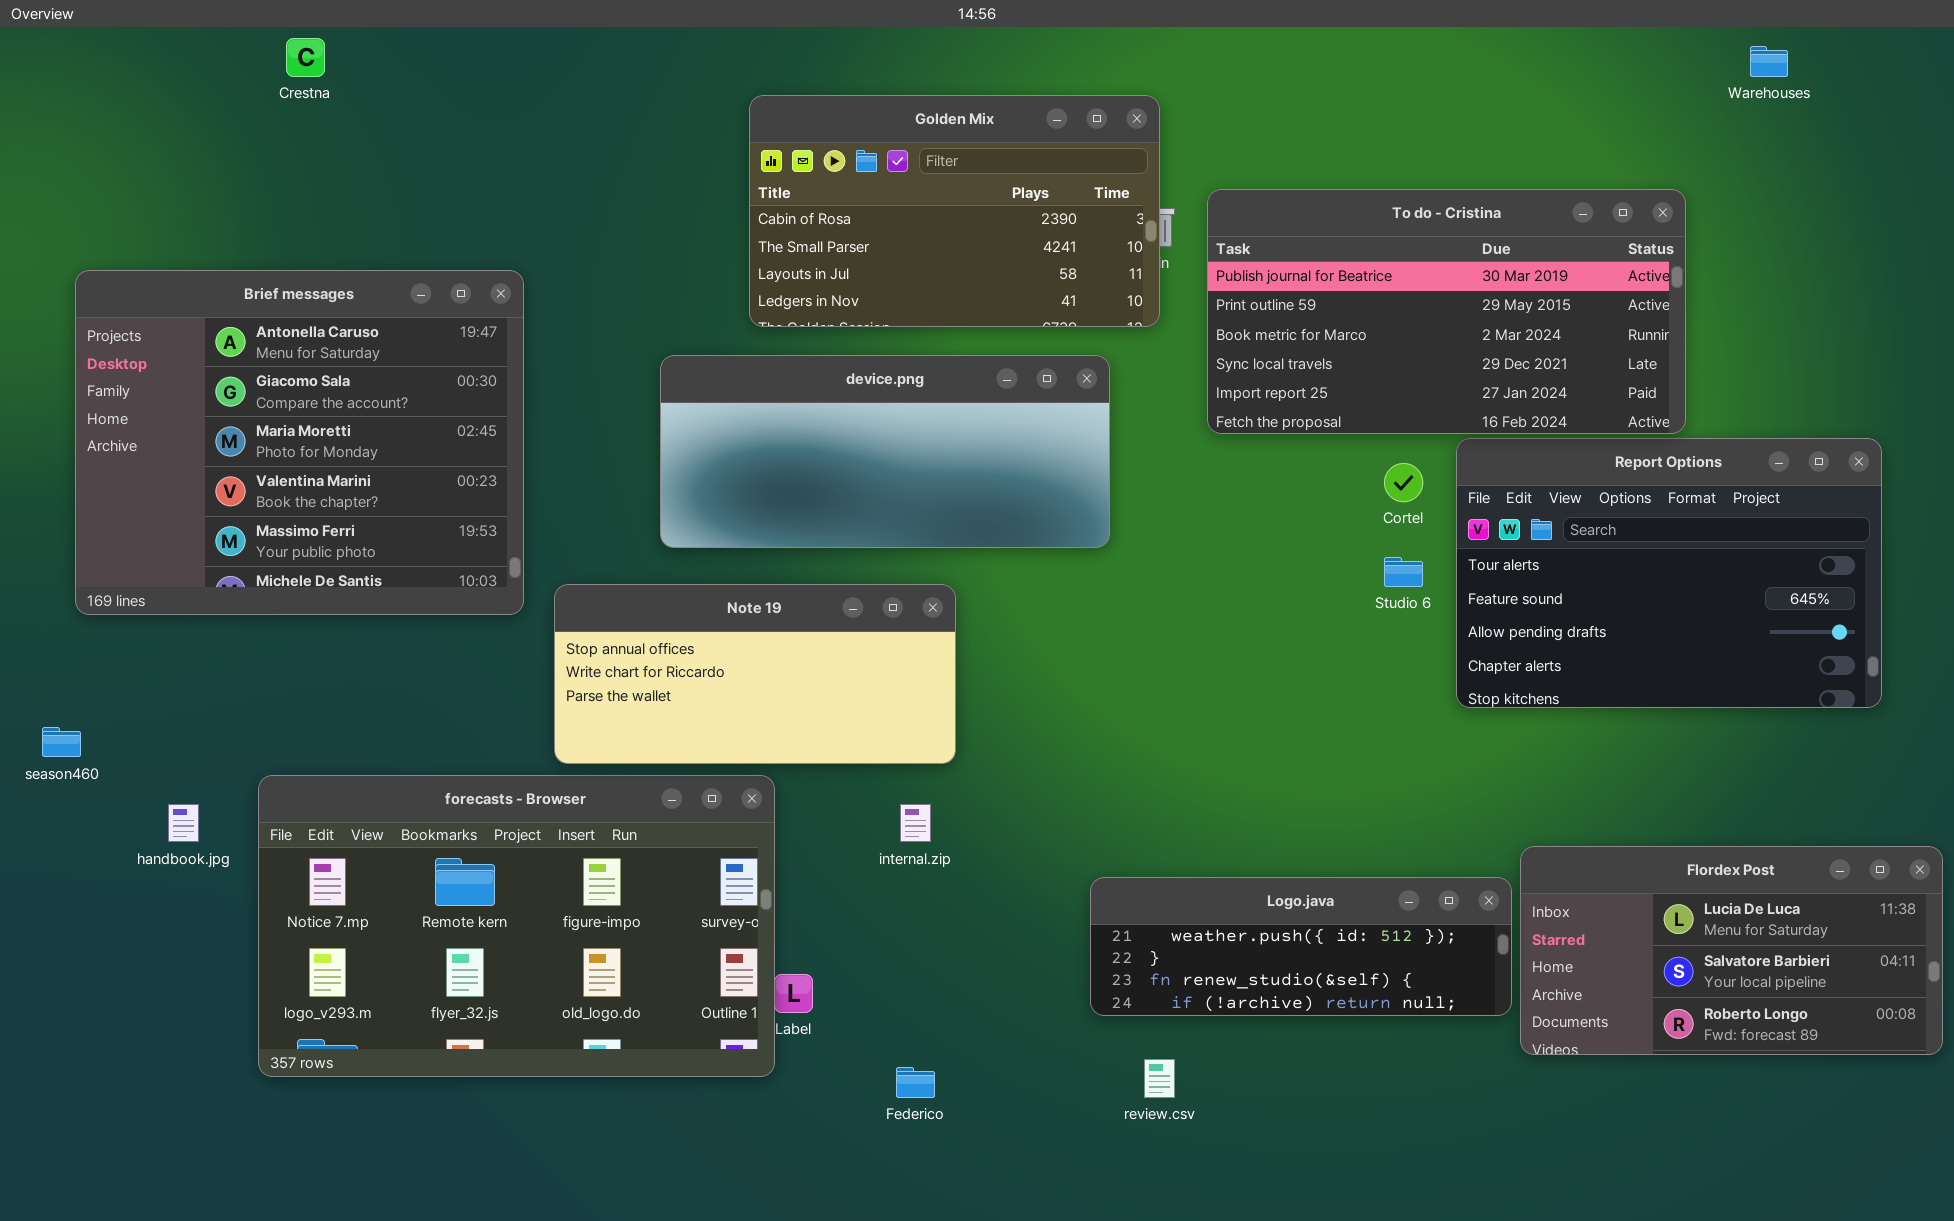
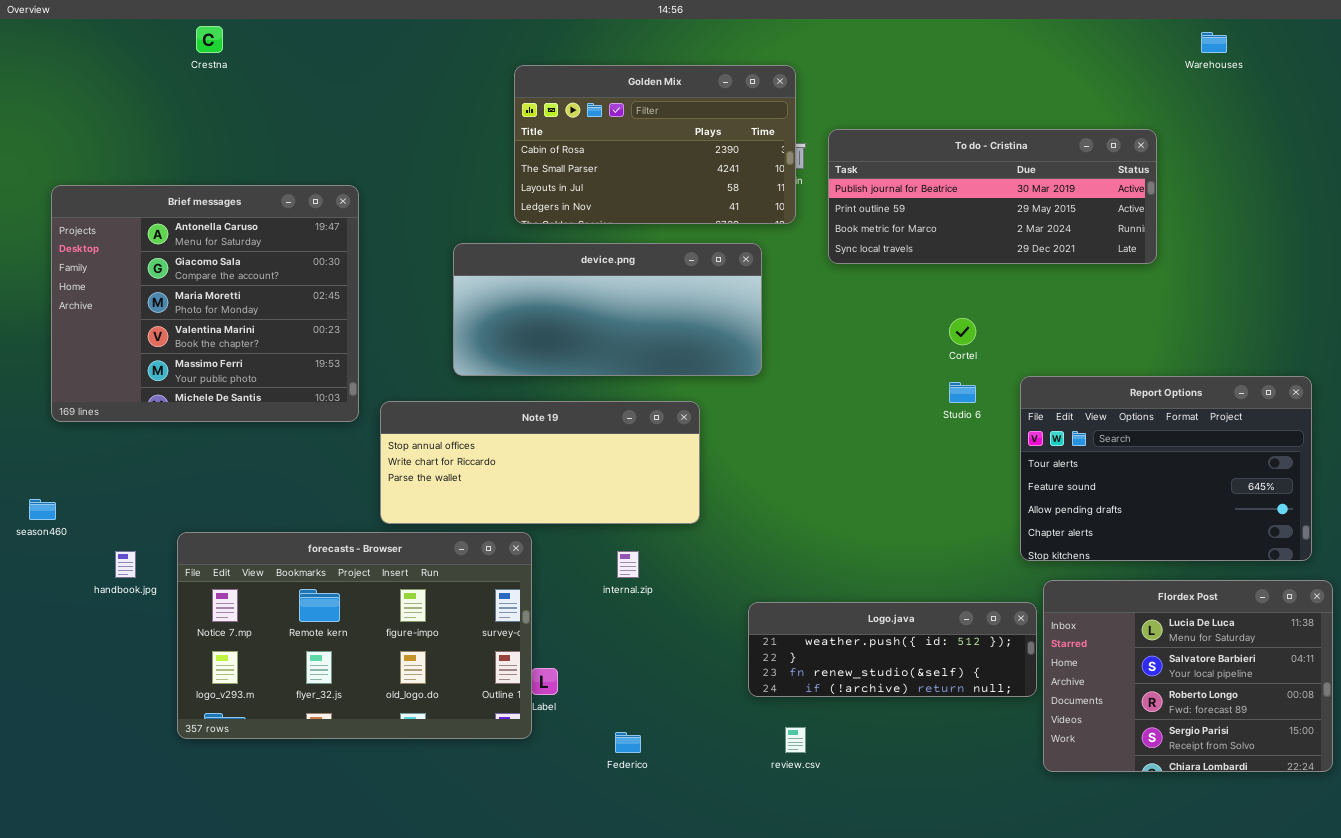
To do - Cristina: [1207,189,1686,434] -> [828,129,1157,264], resized
Report Options: [1456,438,1882,708] -> [1020,376,1312,561], moved
Note 19: [554,584,956,764] -> [380,401,700,524], resized
Flordex Post: [1520,846,1943,1055] -> [1043,580,1333,772], resized

